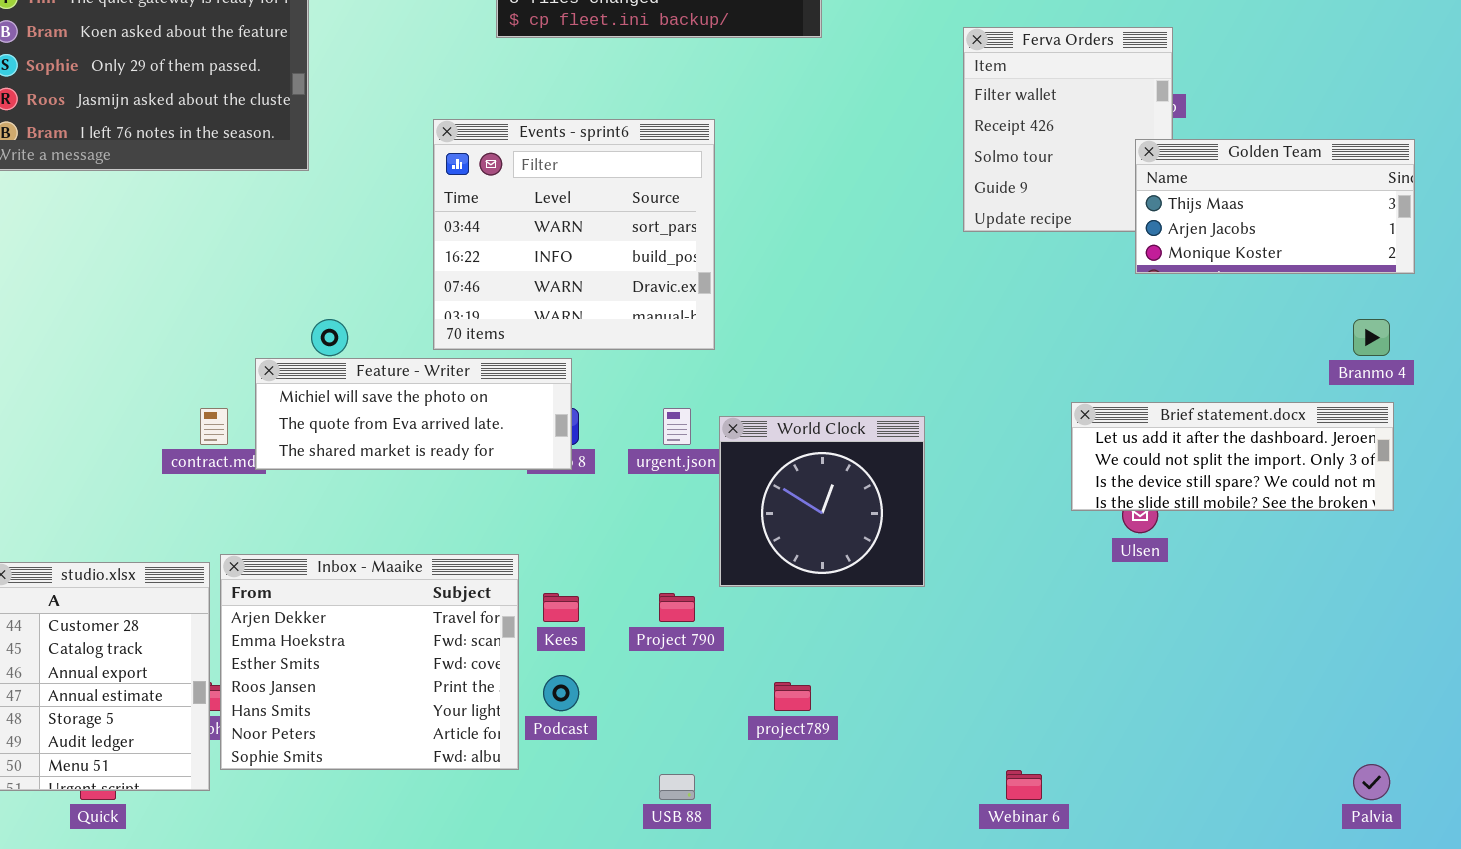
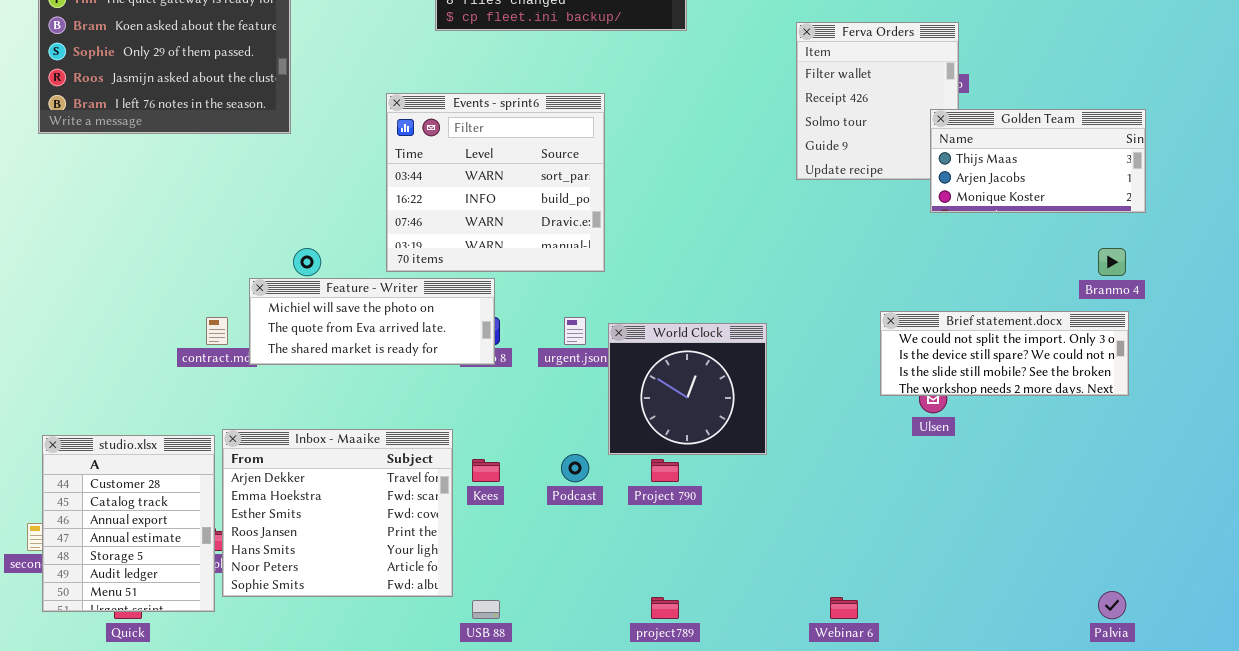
Brief statement.docx: [1071,402,1394,511] -> [880,311,1129,396], scrolled down 1 row
Project 790: [659,593,695,622] -> [651,459,679,482], moved
Podcast: [543,675,579,711] -> [561,454,589,482], moved
project789: [774,682,811,711] -> [651,597,679,619], moved
USB 88: [659,774,695,800] -> [472,600,500,619], moved

